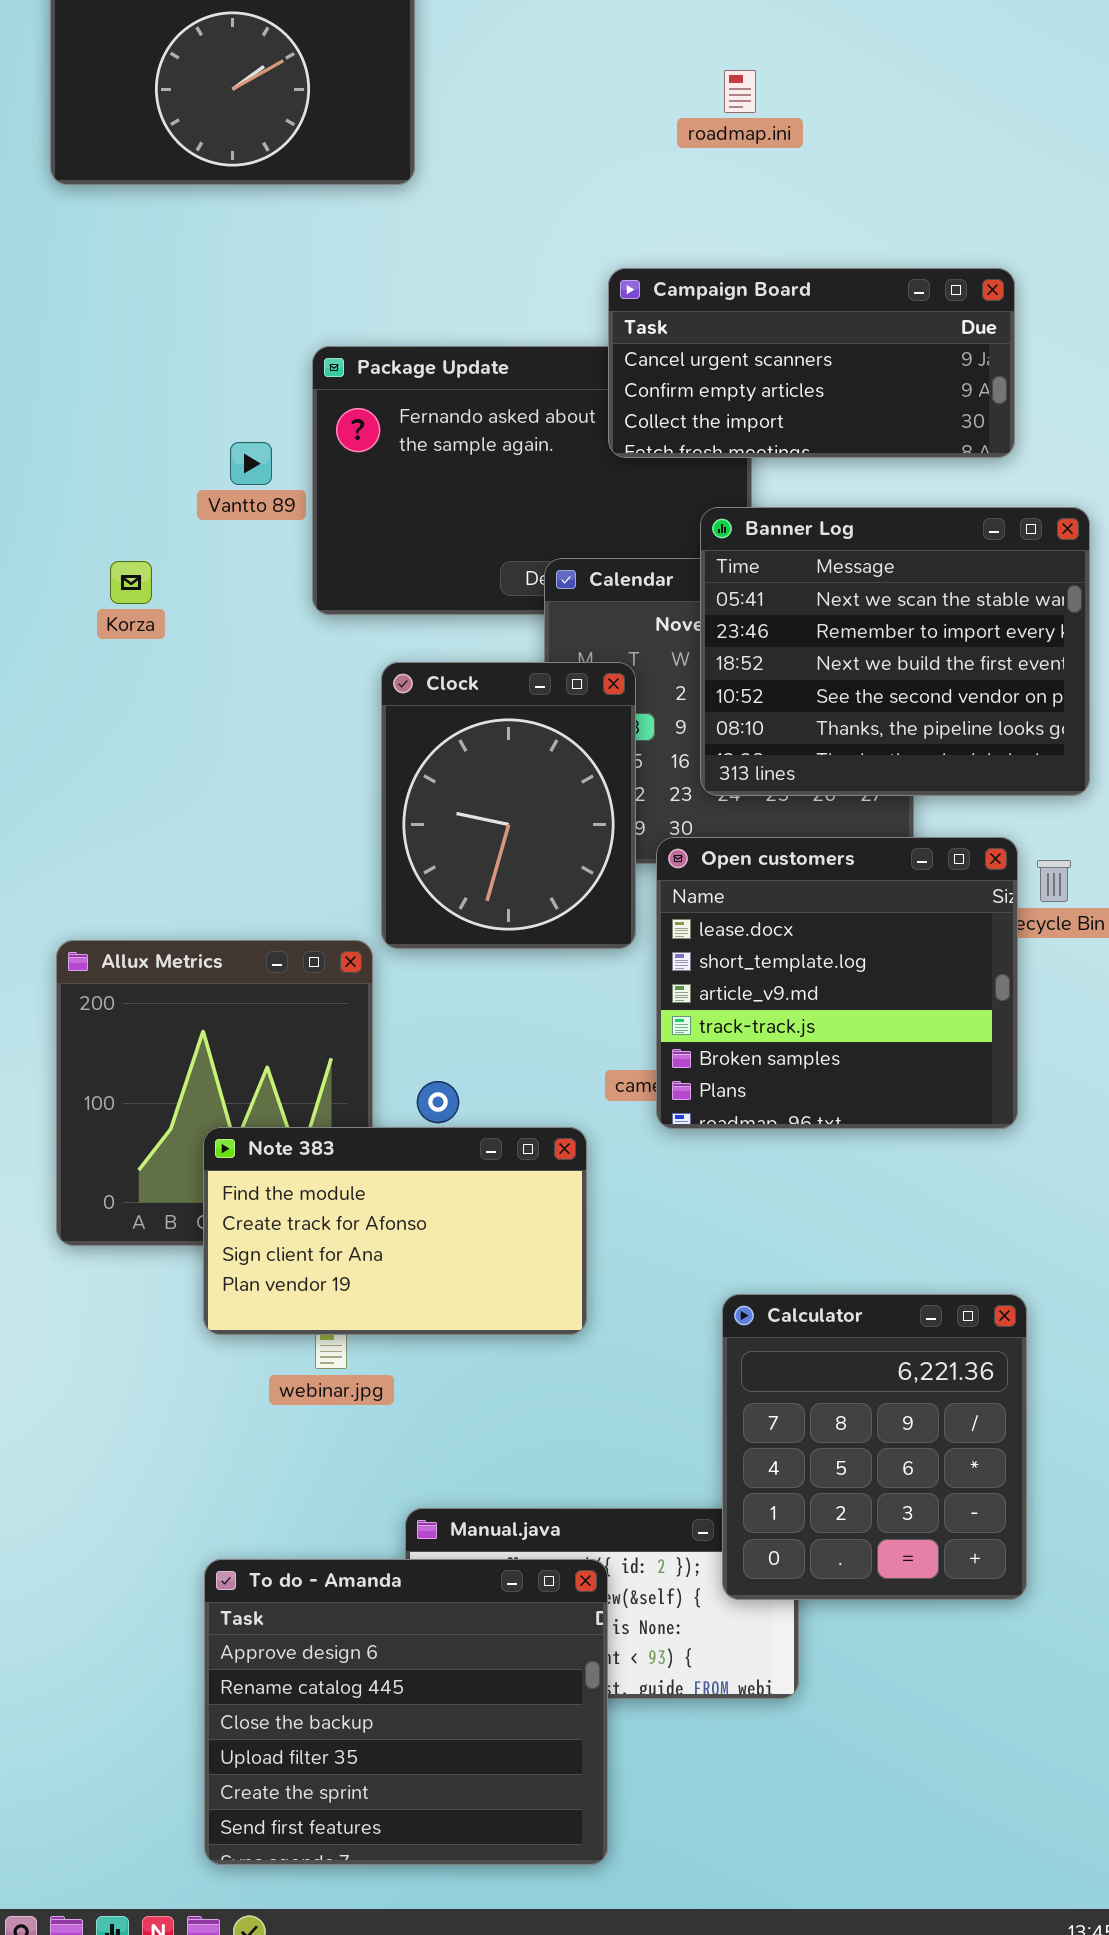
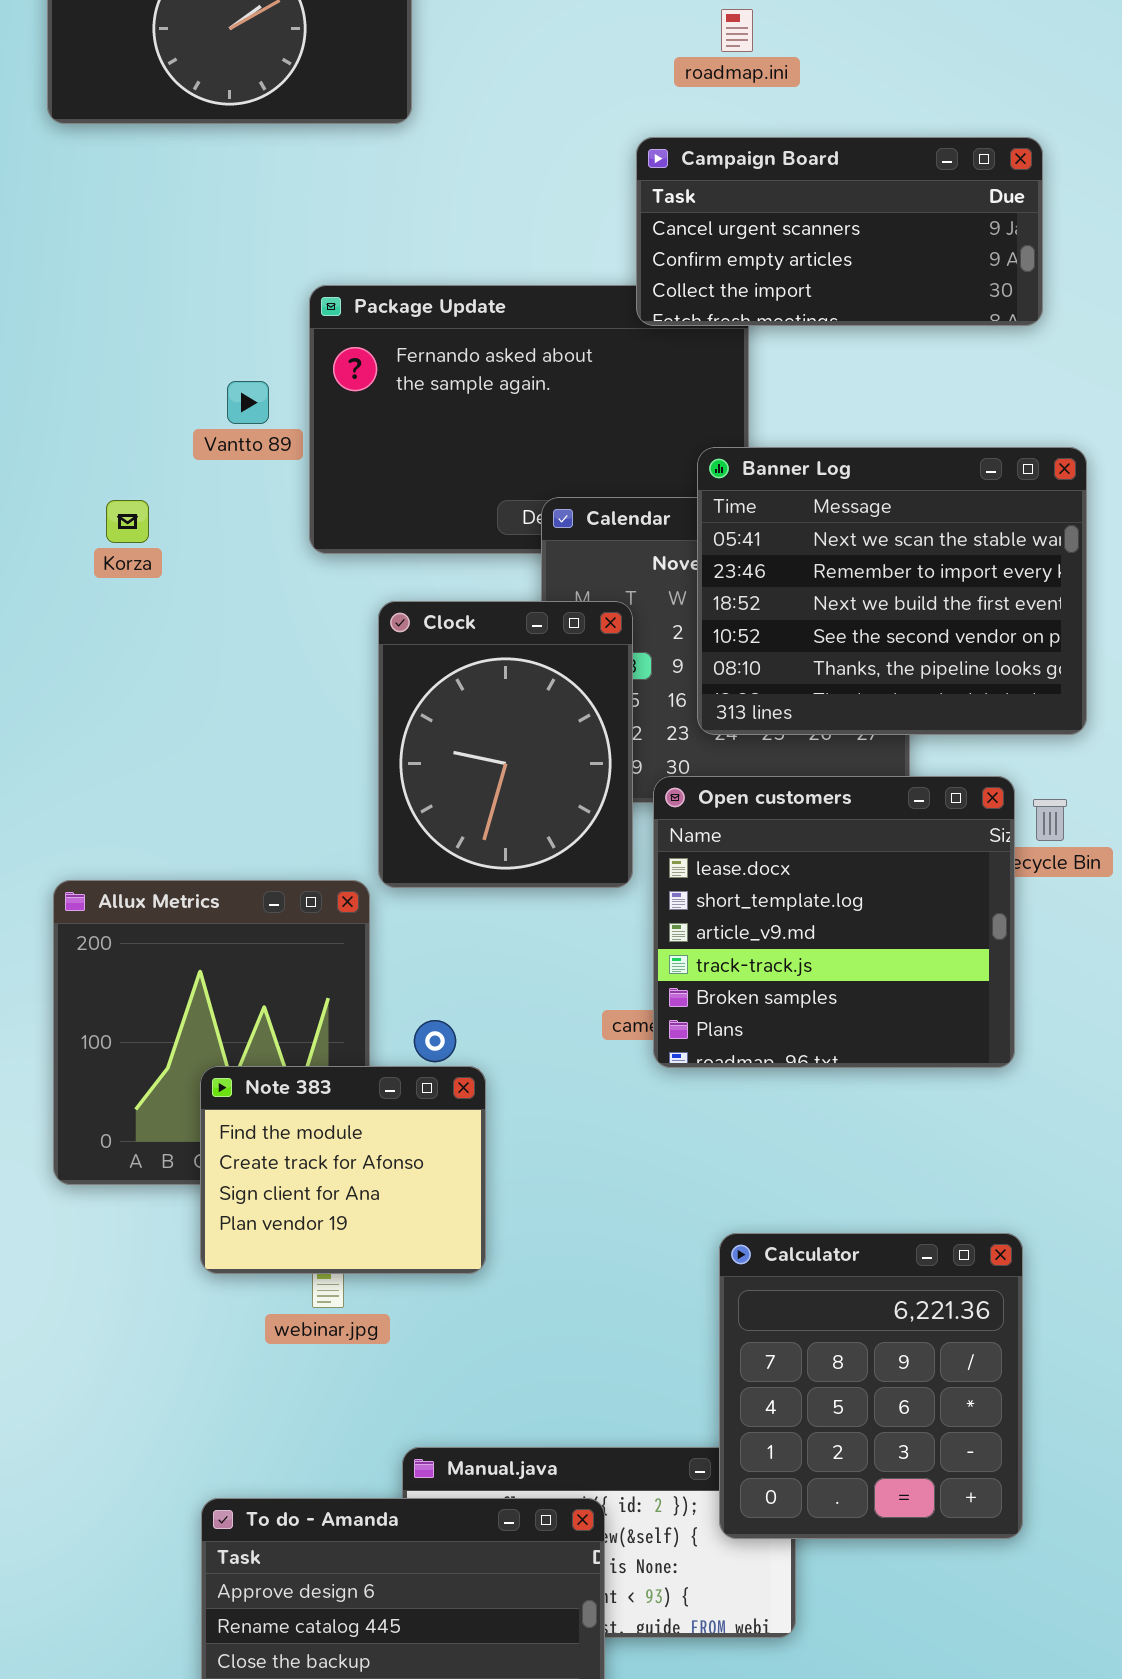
Campaign Board: [608,268,1015,458] -> [636,137,1043,326], moved
Note 383: [203,1127,587,1335] -> [200,1066,486,1274], resized

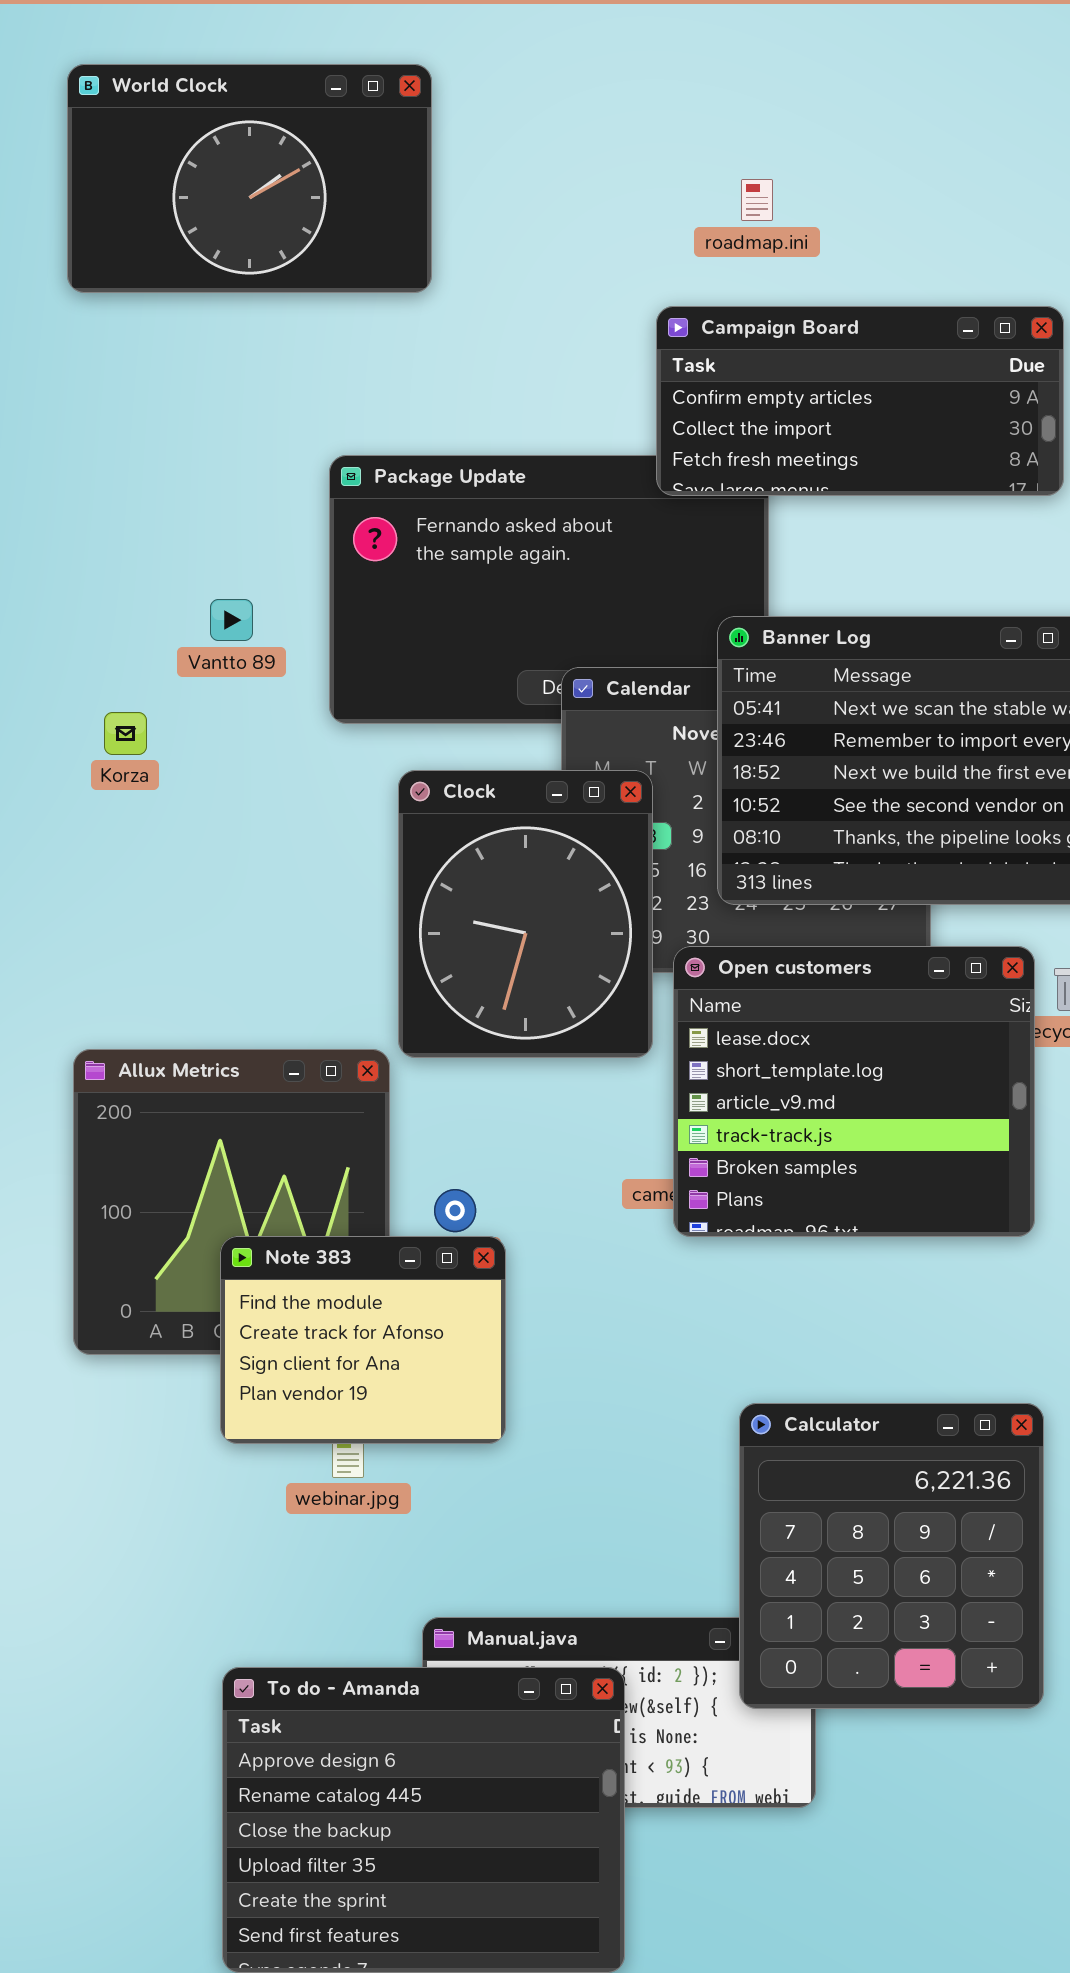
Campaign Board: [636,137,1043,326] -> [656,306,1064,496], scrolled down 1 row
Vantto 89: [227,381,269,424] -> [210,599,253,641], moved
Korza: [106,500,149,543] -> [104,712,147,755], moved

